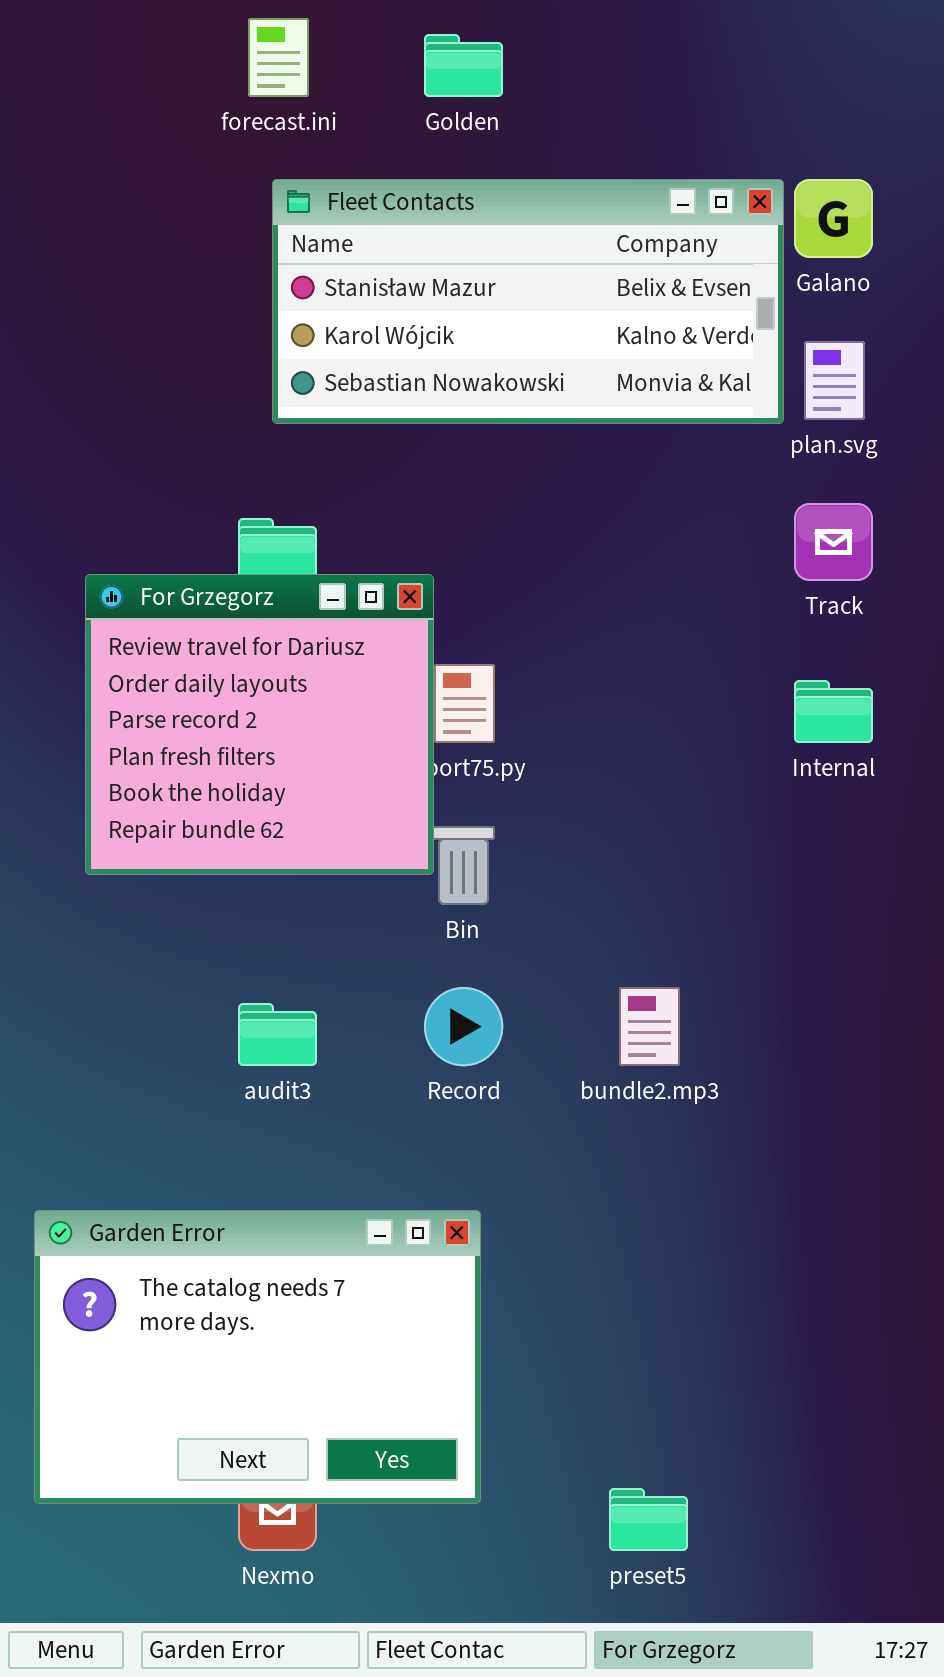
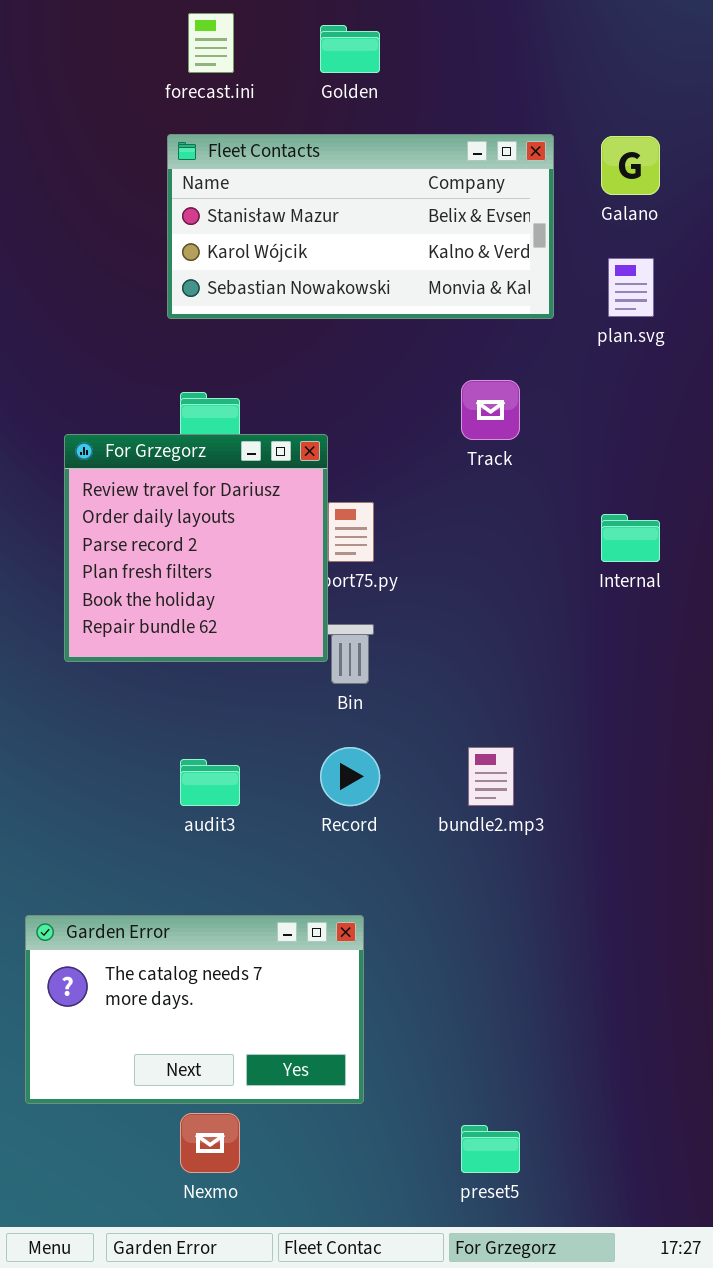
Fleet Contacts: [272,179,784,424] -> [167,134,554,319], moved
Track: [794,503,873,581] -> [461,380,520,440], moved
Garden Error: [34,1210,481,1504] -> [25,915,364,1104], resized

